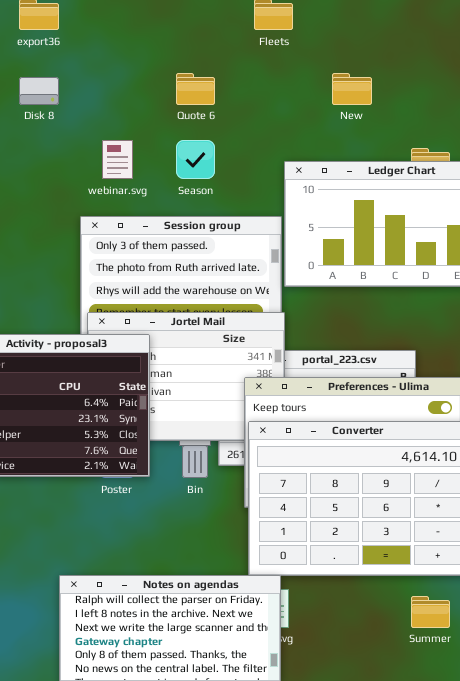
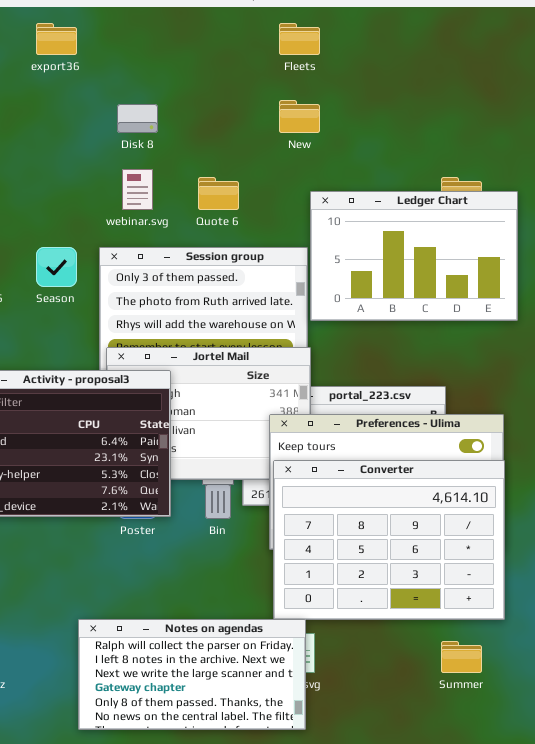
Quote 6: [176,73,215,105] -> [198,177,239,210], moved
New: [332,73,372,105] -> [279,100,320,133], moved
Disk 8: [19,77,59,105] -> [117,104,158,133], moved
Season: [176,140,215,179] -> [36,247,77,287], moved

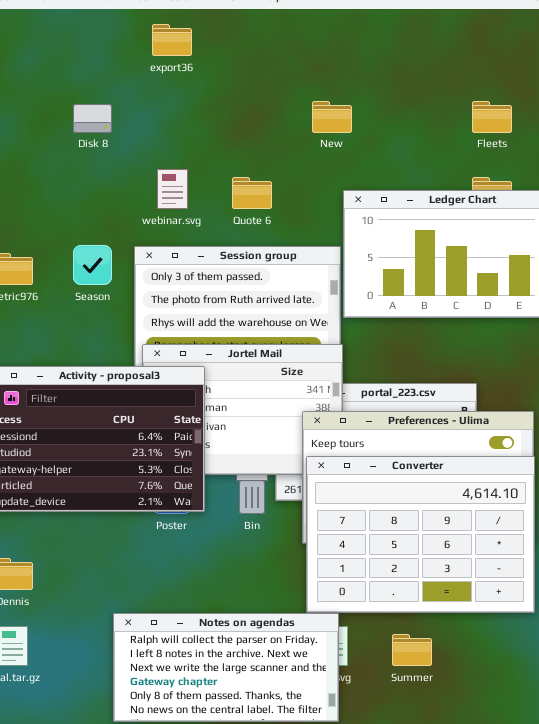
export36: [36,23,77,55] -> [152,24,192,56], moved
Fleets: [279,23,320,55] -> [472,101,512,133], moved
Disk 8: [117,104,158,133] -> [73,104,112,133], moved
Summer: [441,641,482,673] -> [392,634,432,666], moved

